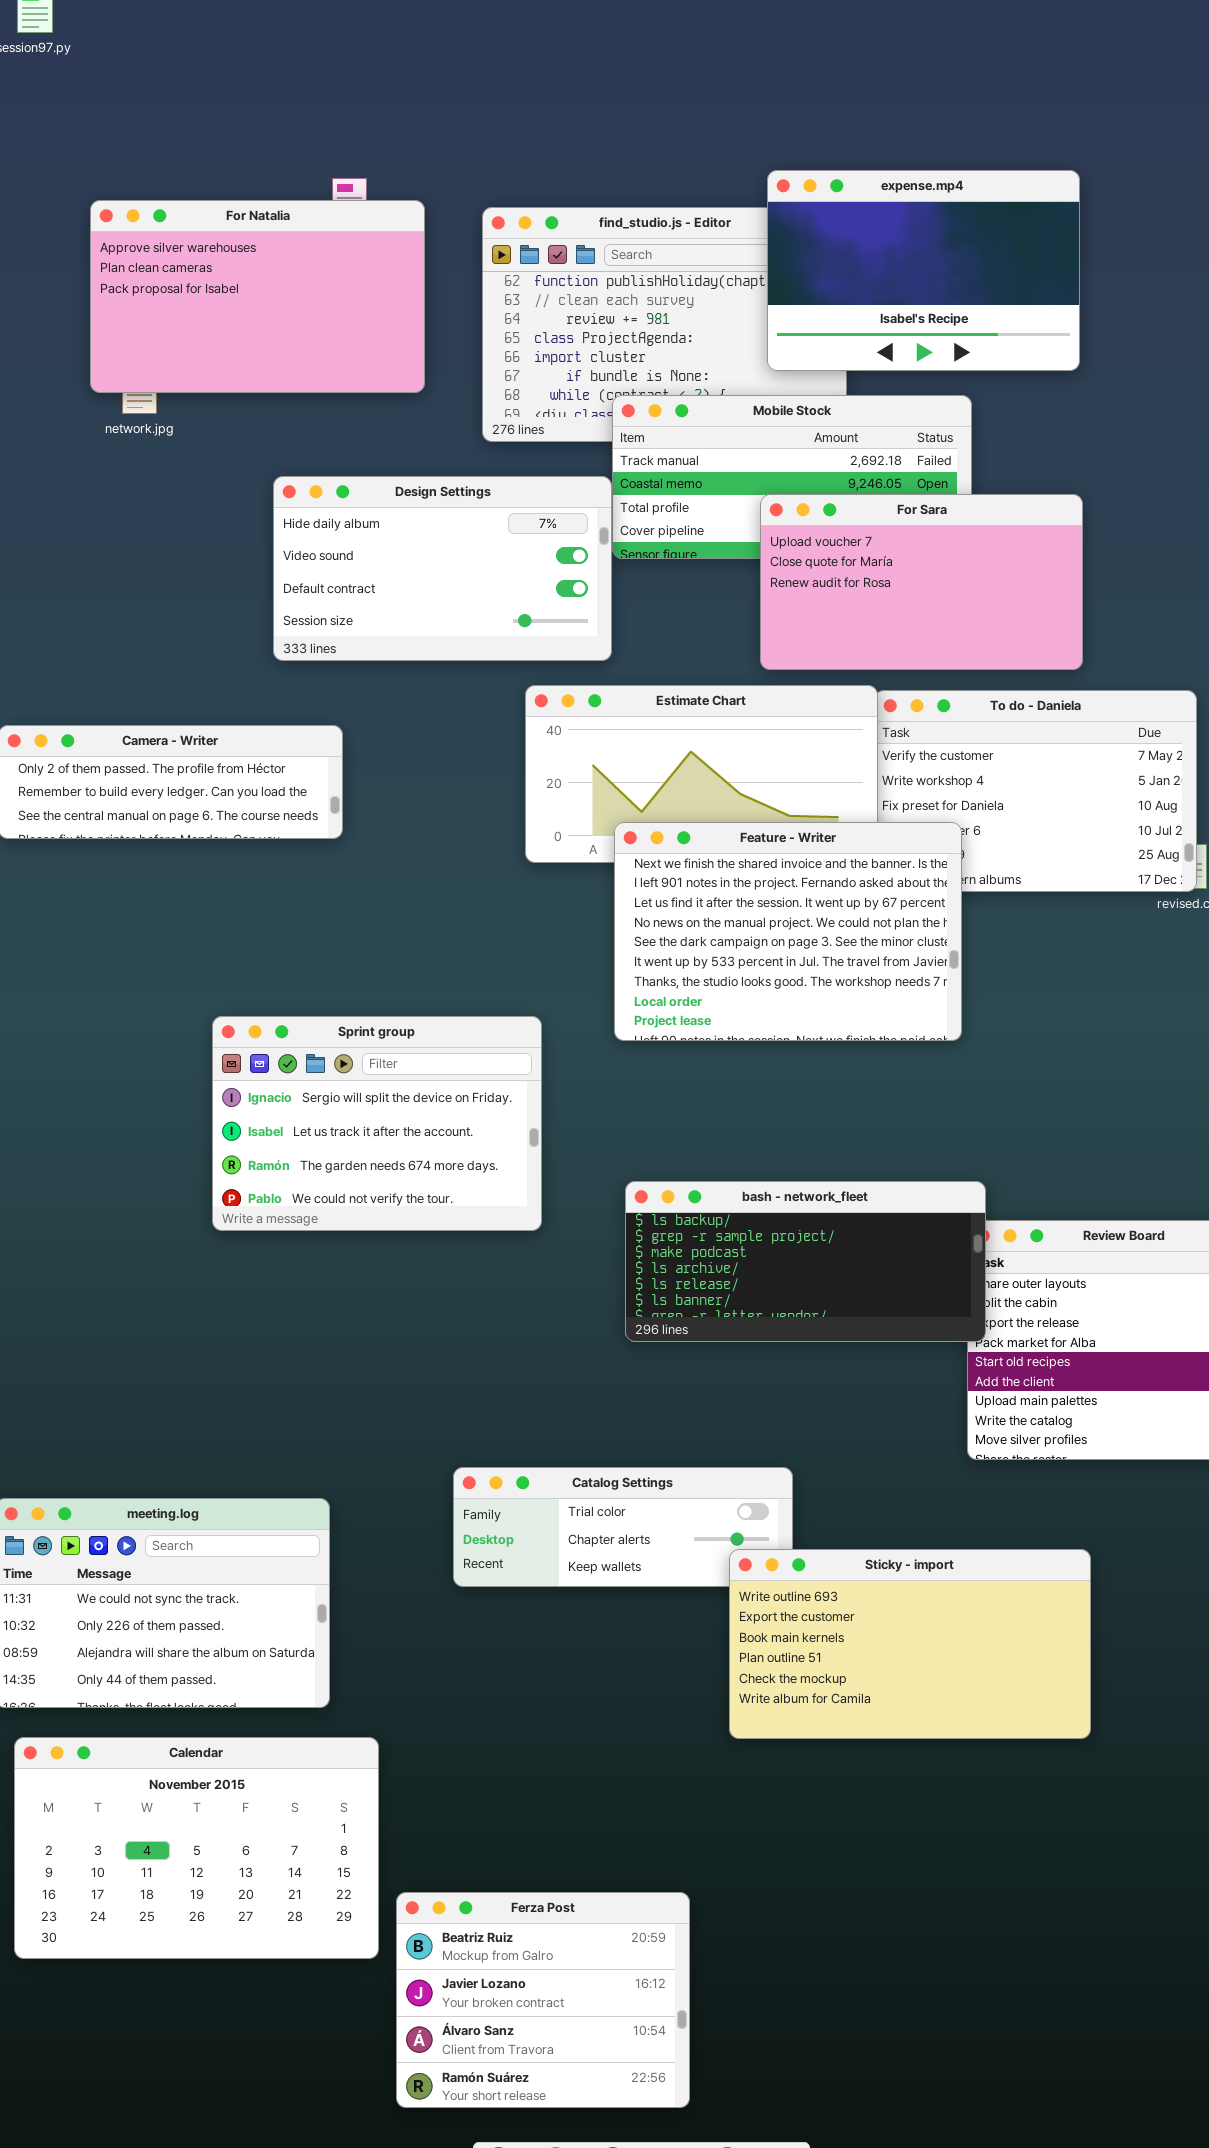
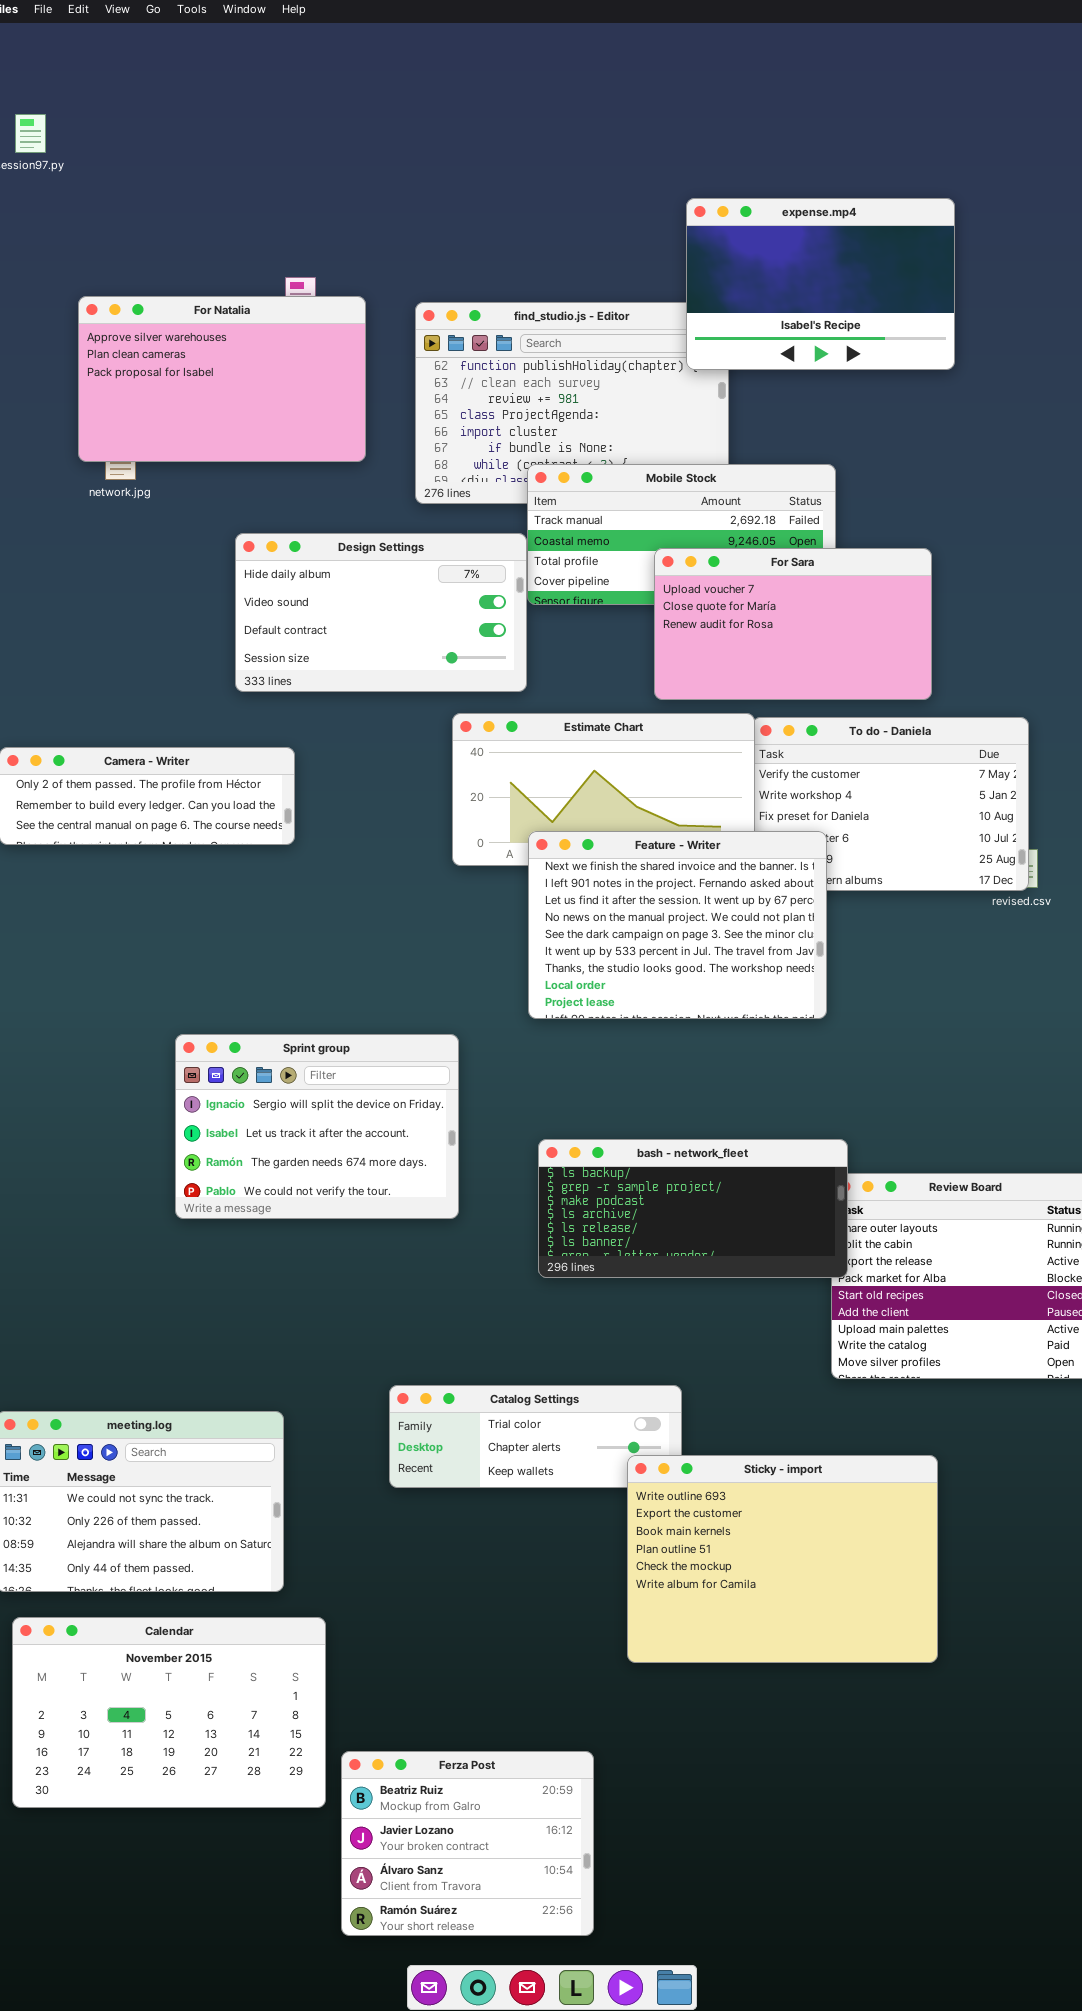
expense.mp4: [767,170,1080,371] -> [686,198,955,370], moved
Sprint group: [212,1016,542,1231] -> [175,1034,459,1219], moved
Sticky - import: [729,1549,1091,1739] -> [627,1455,938,1663], resized

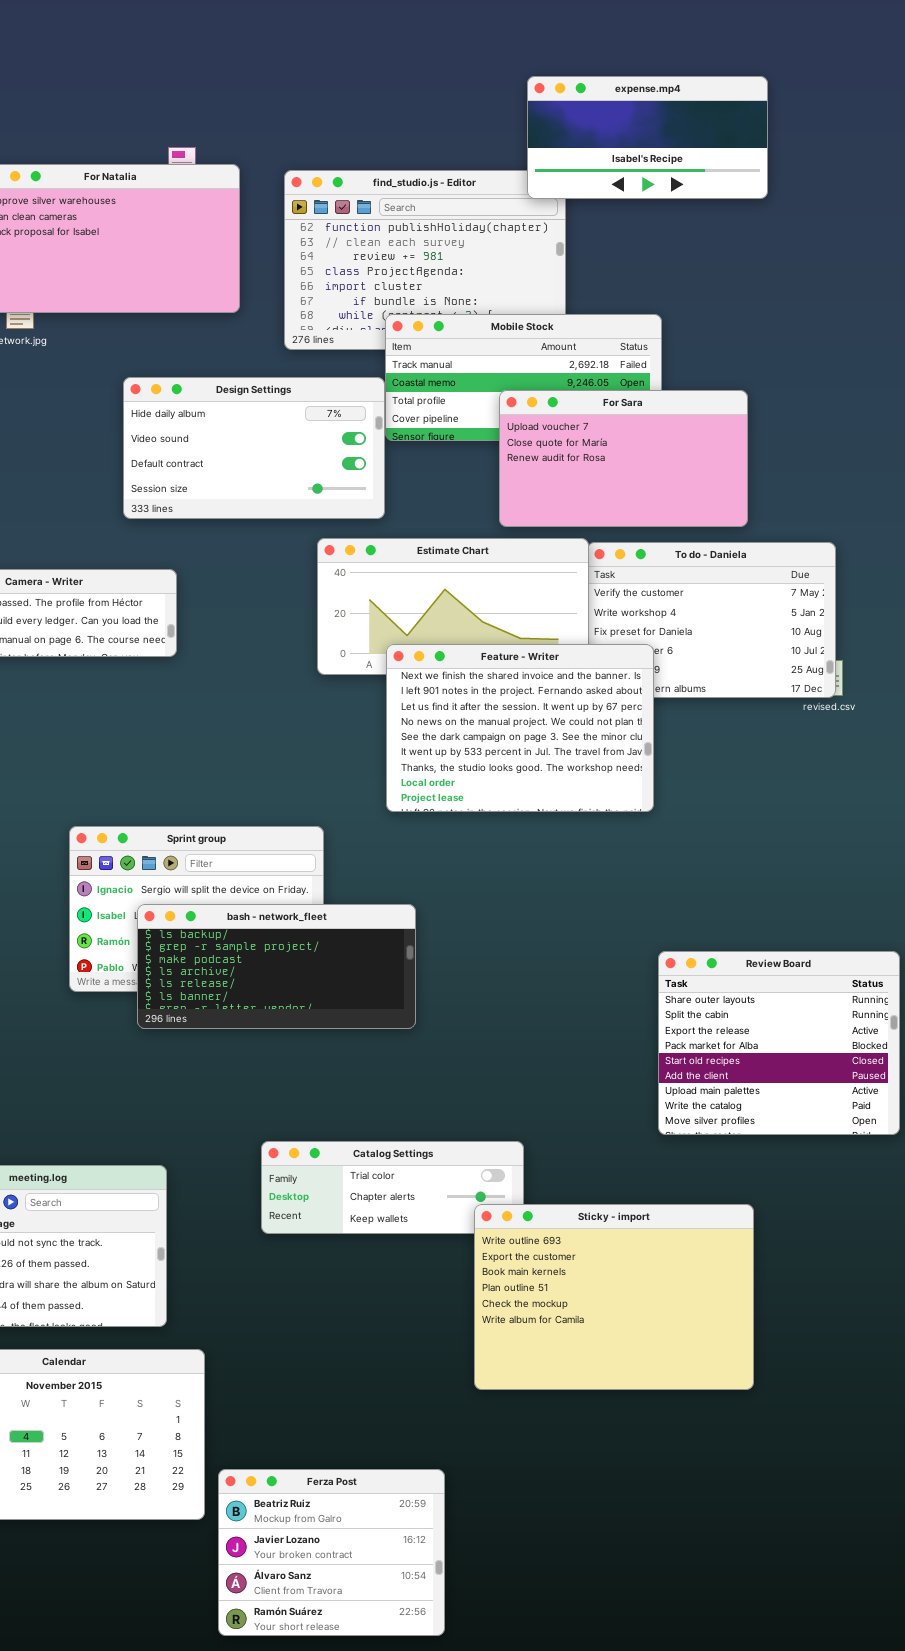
expense.mp4: [686,198,955,370] -> [527,76,768,199], resized
bash - network_fleet: [538,1139,848,1278] -> [137,904,416,1029], moved

